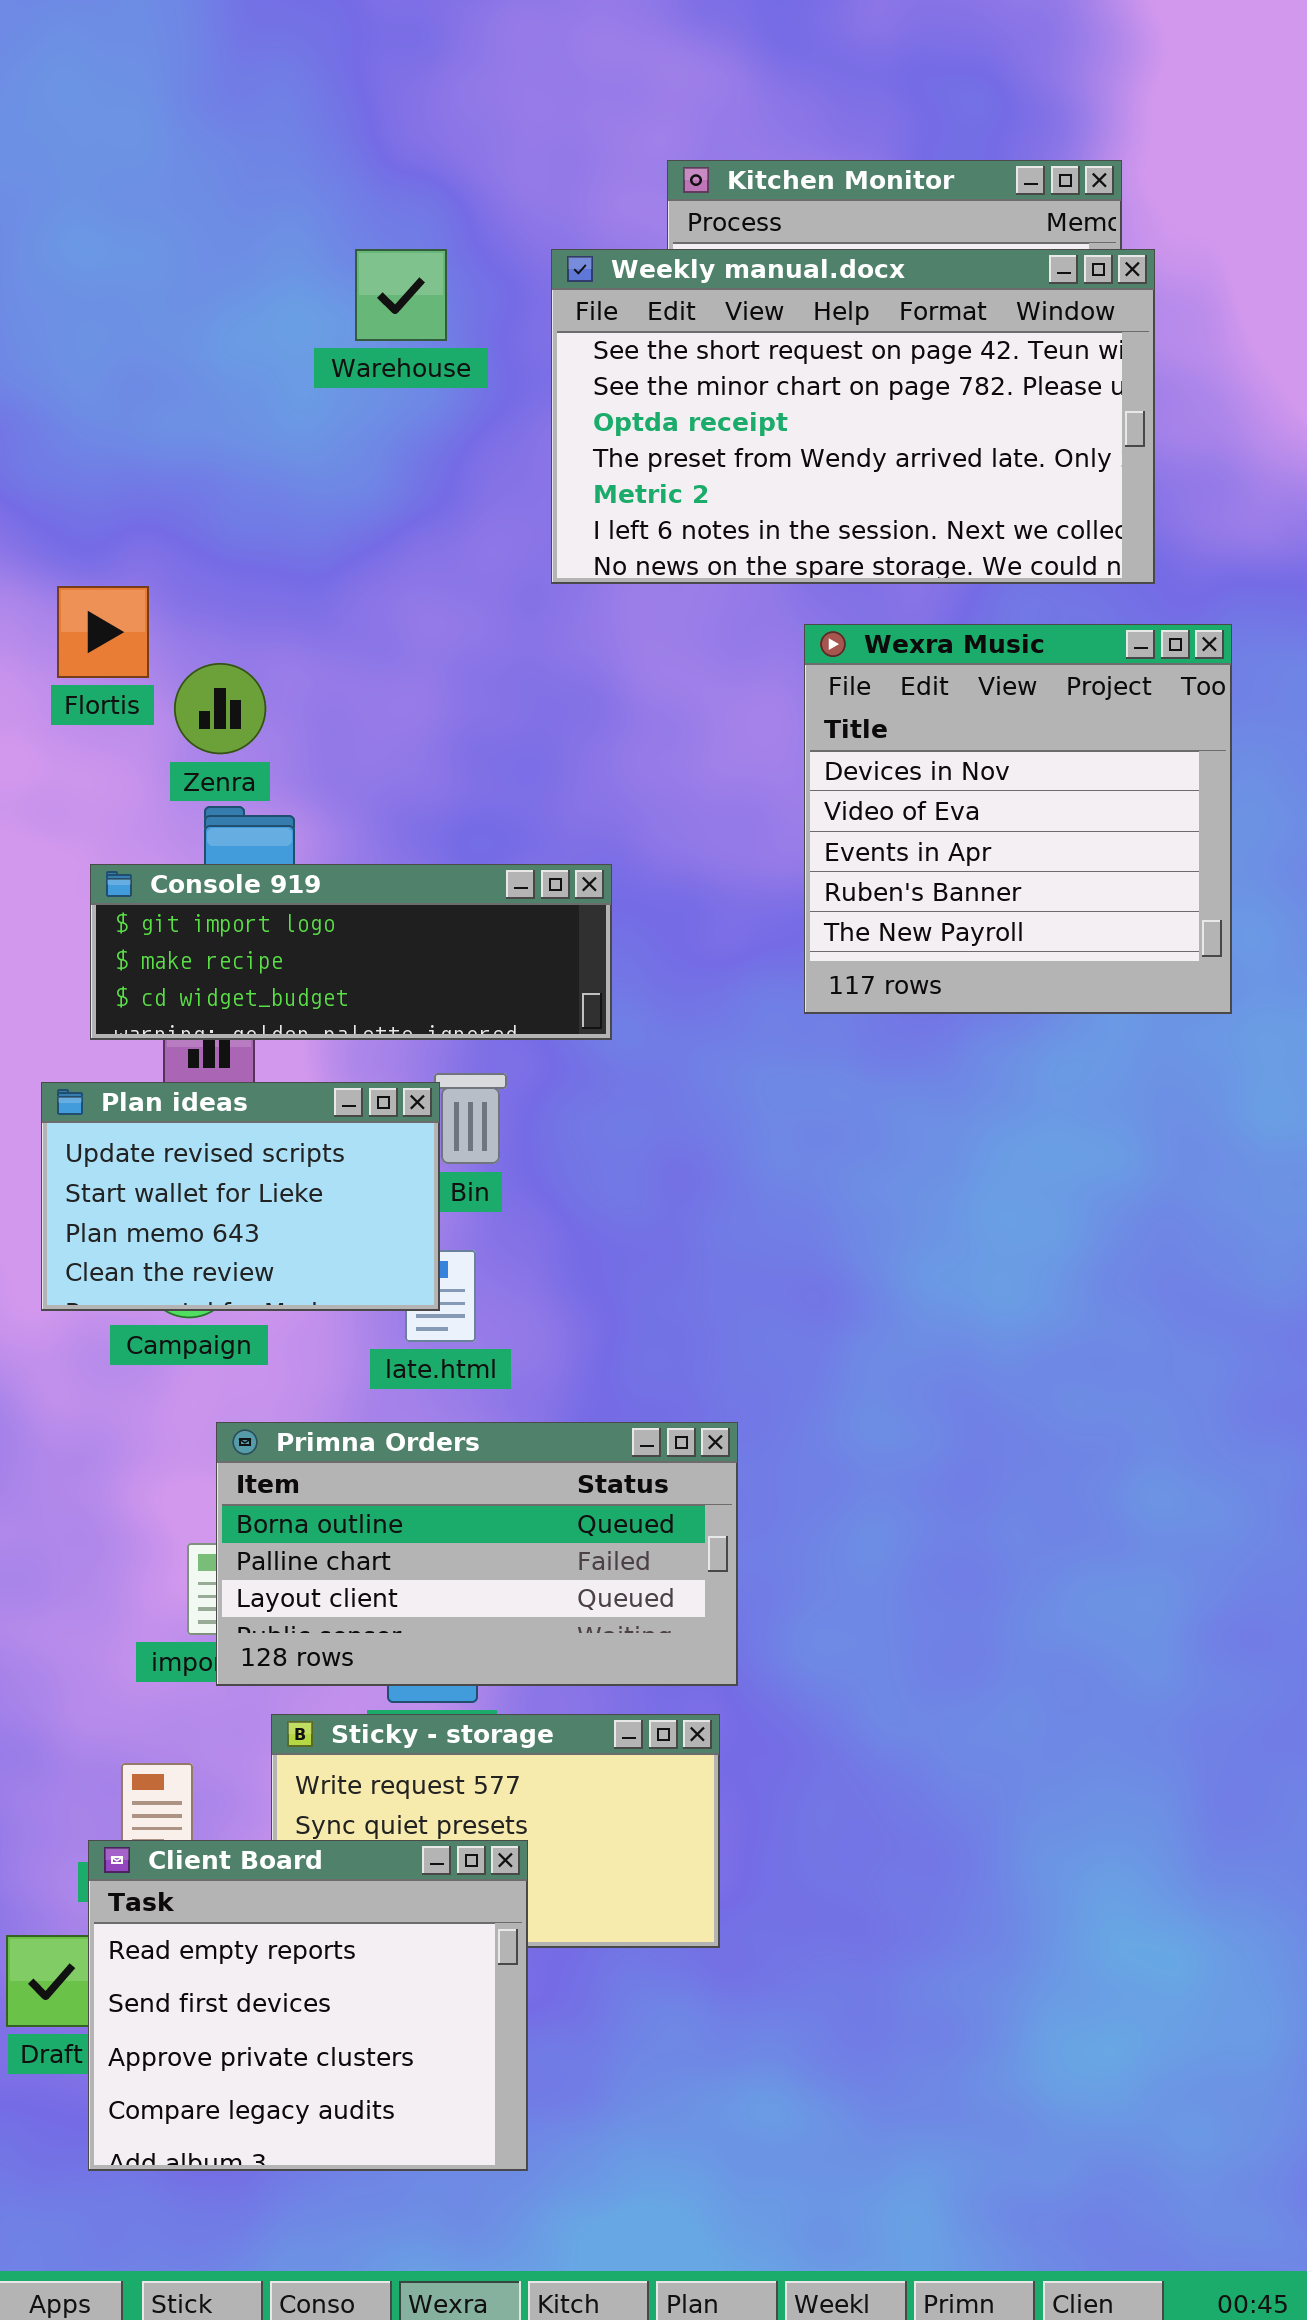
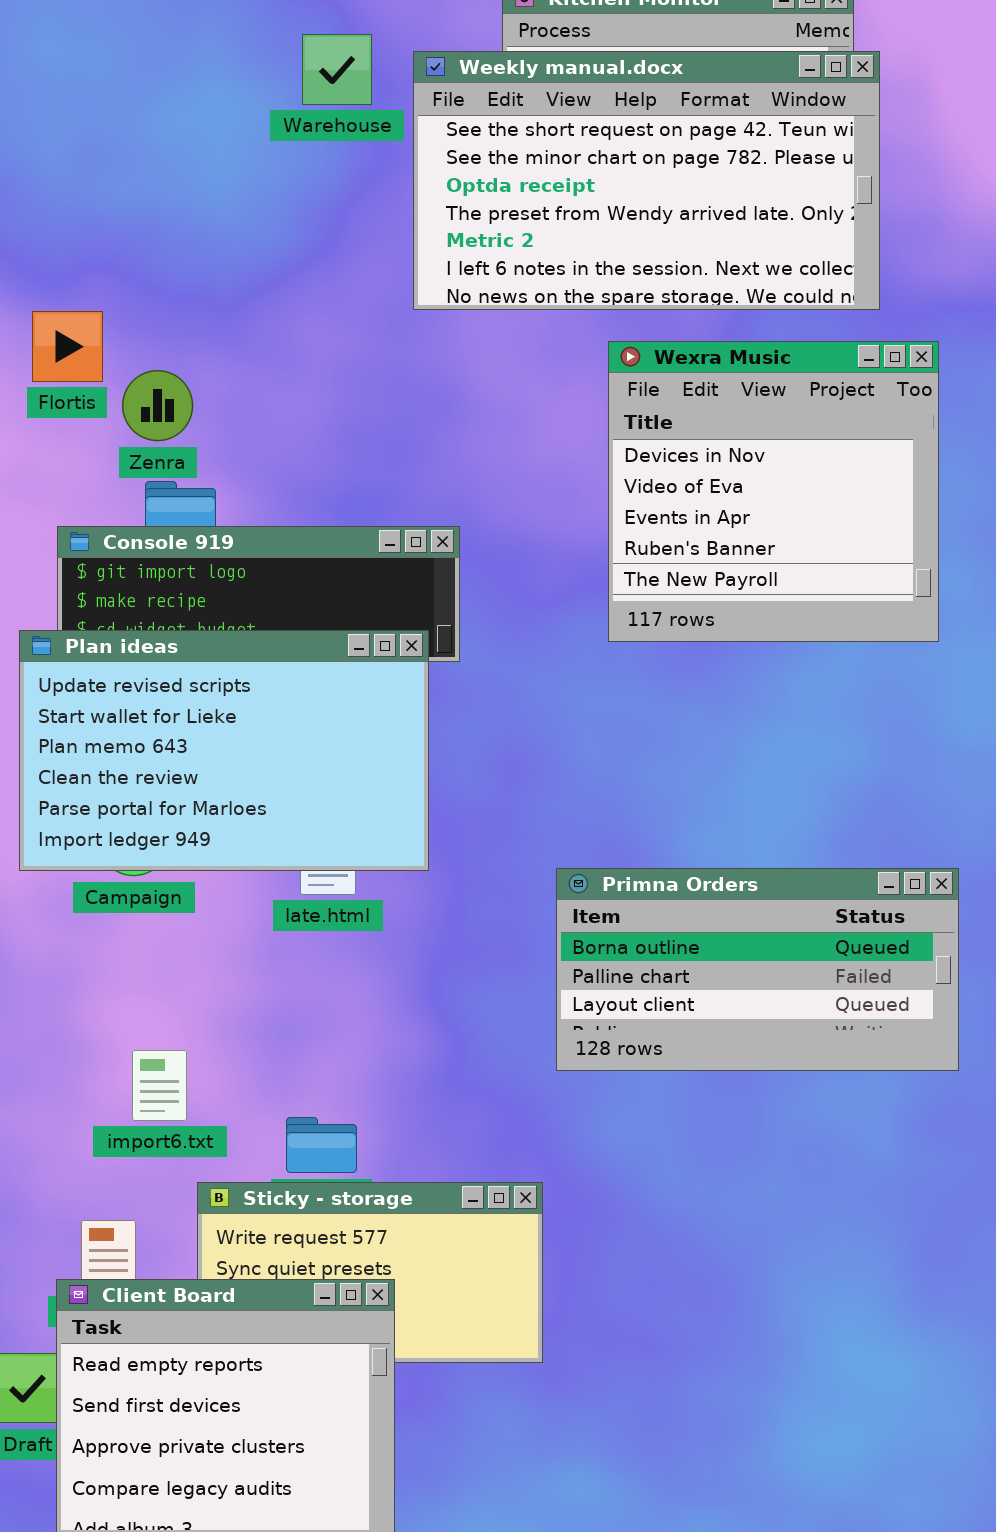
Warehouse: [355,249,447,341] -> [302,34,372,105], moved
Plan ideas: [41,1082,440,1311] -> [19,630,429,871], resized
Primna Orders: [216,1422,738,1686] -> [556,868,959,1071], moved

